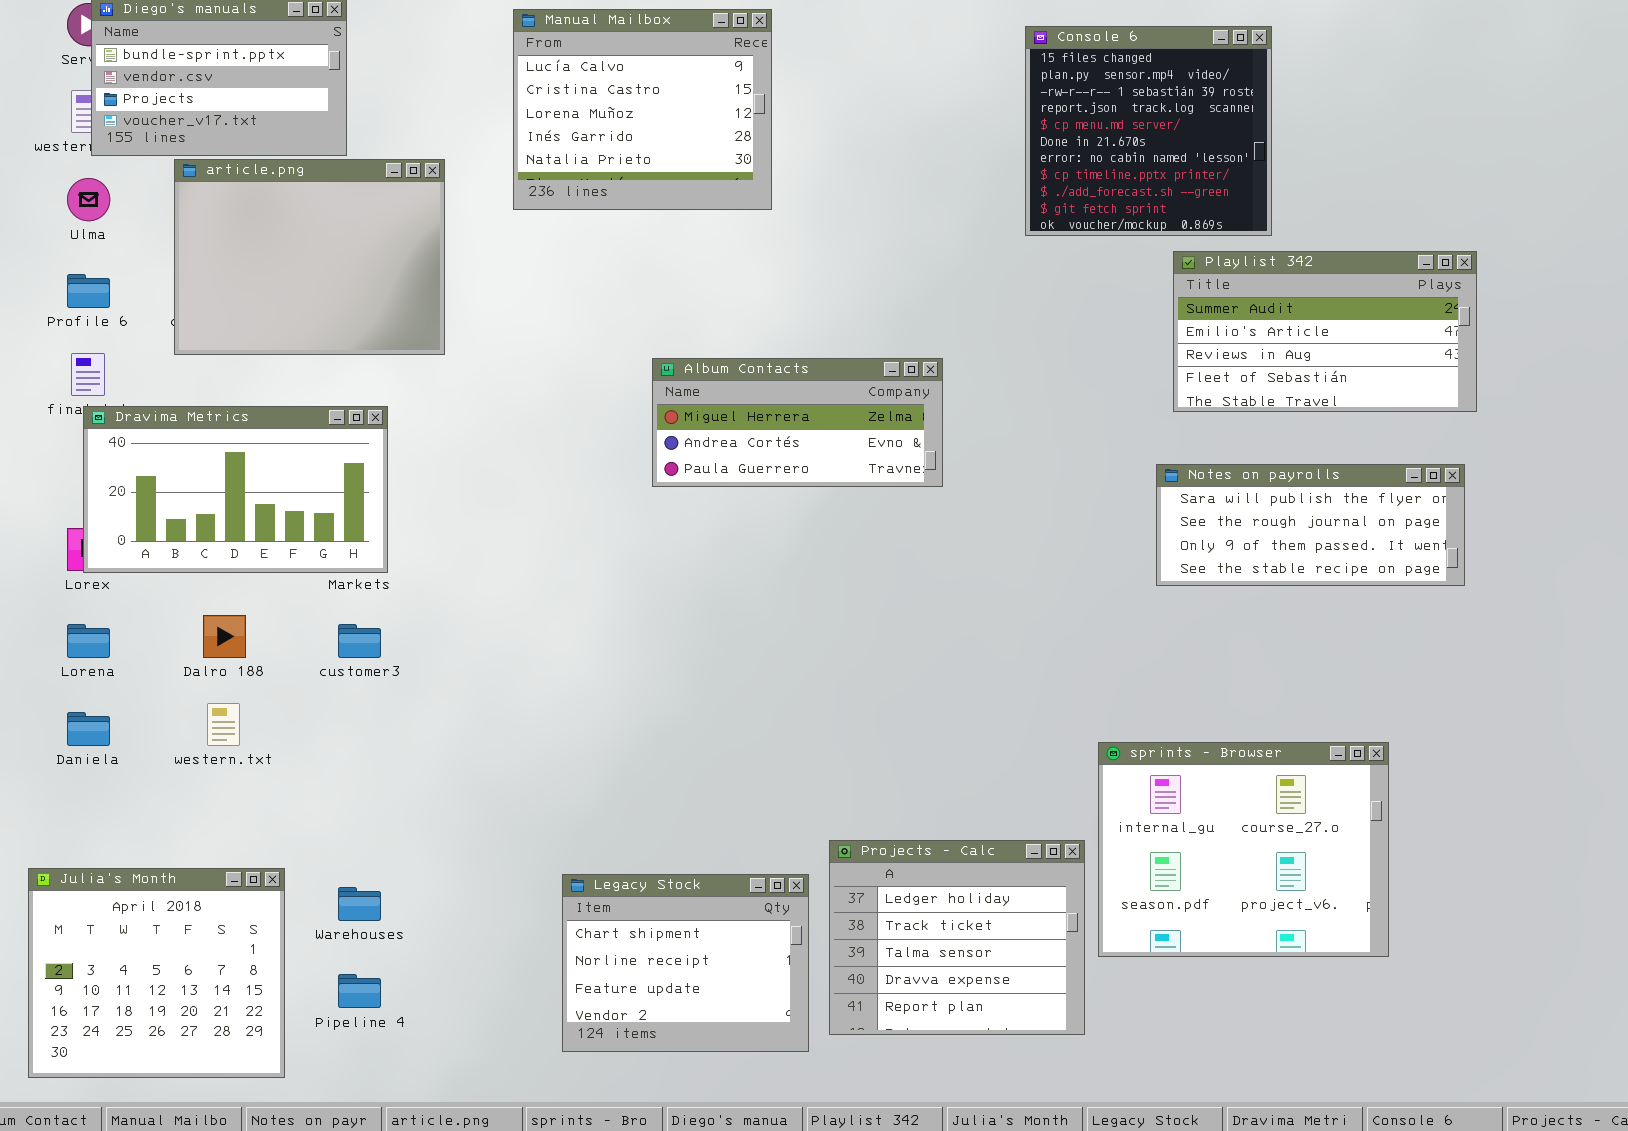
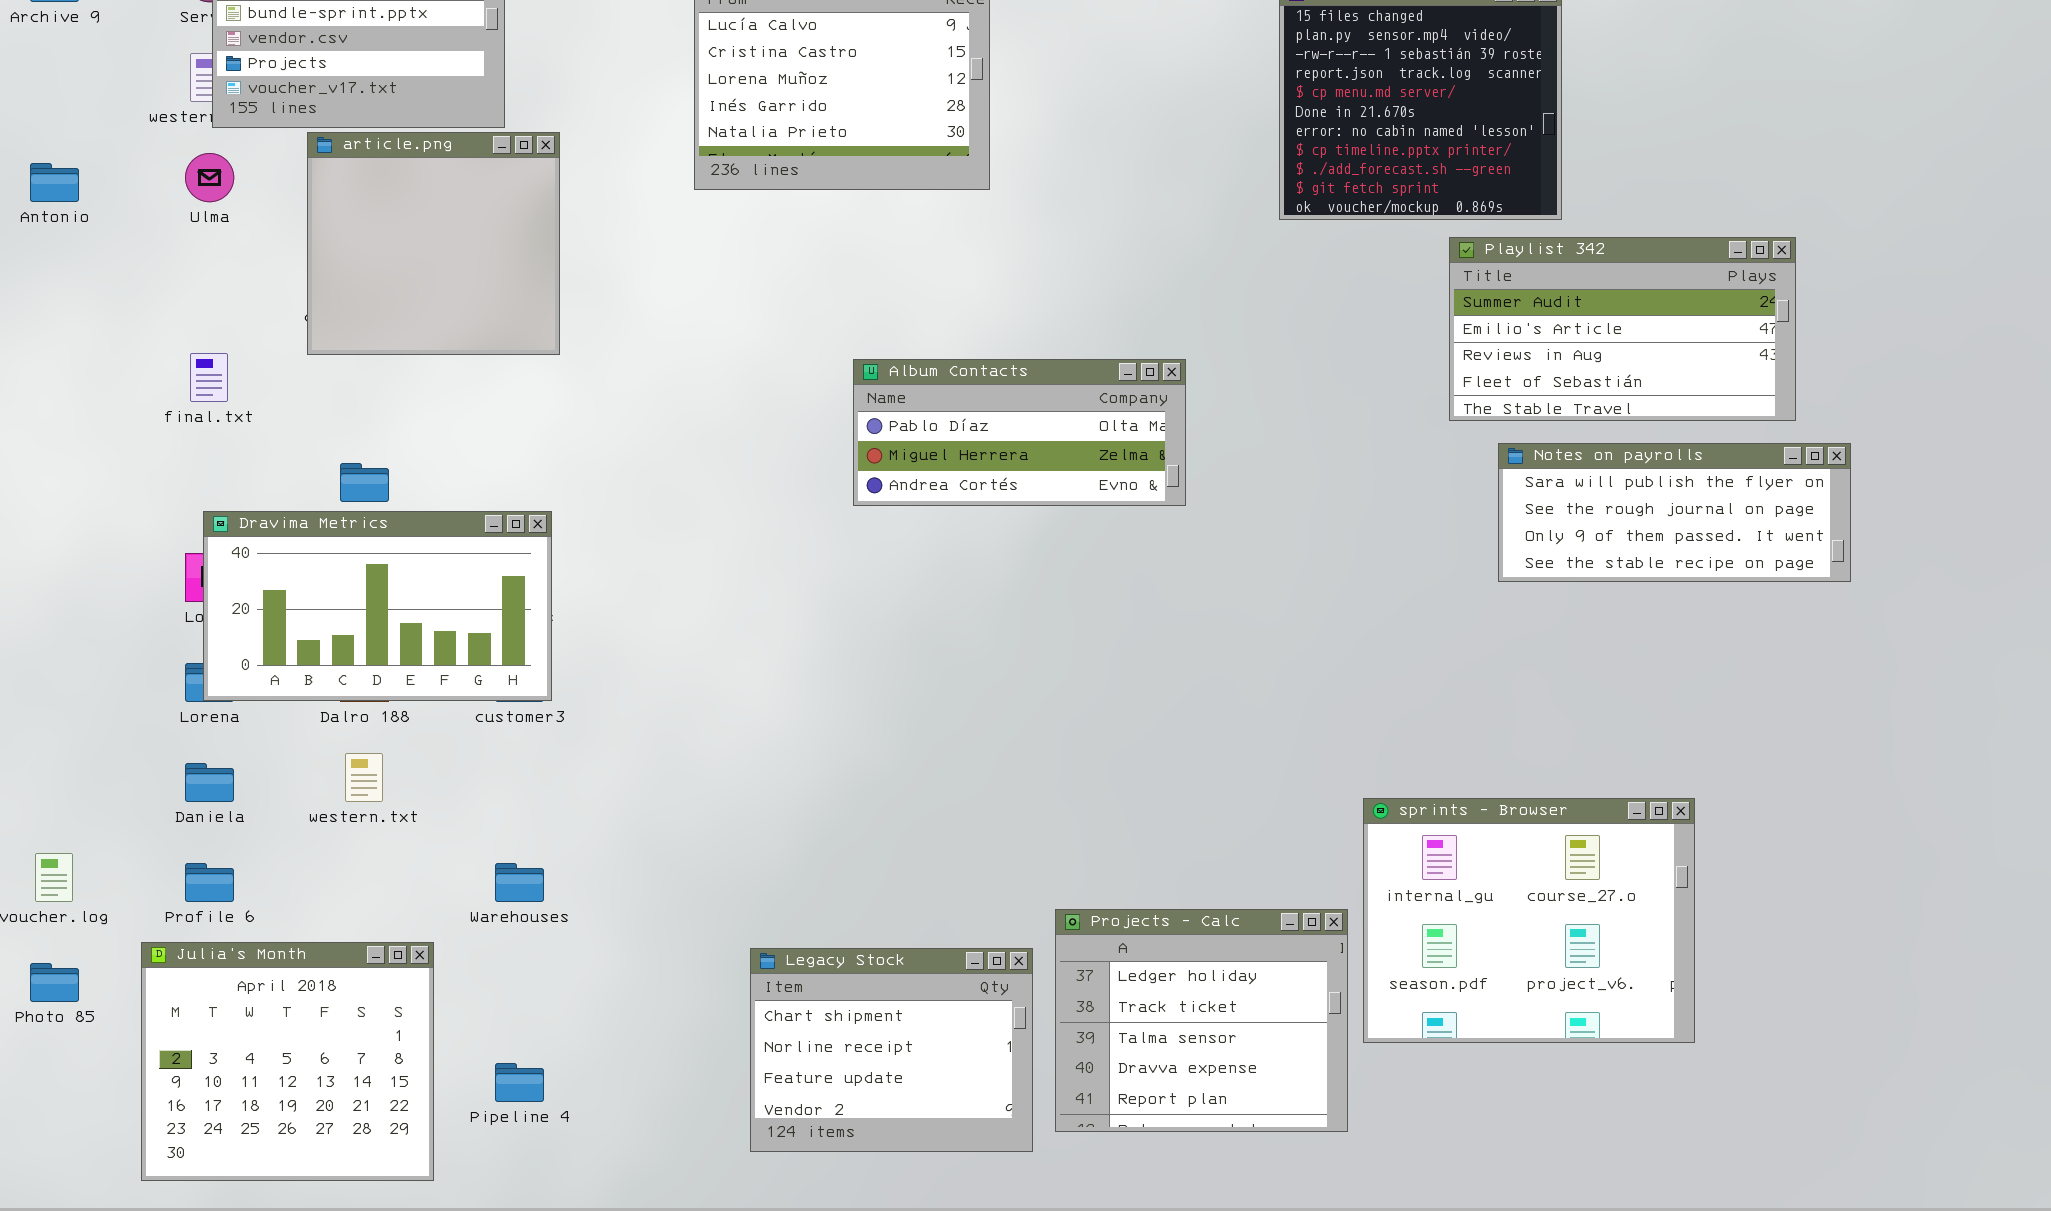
article.png: [174,159,445,355] -> [307,132,560,355], resized
Profile 6: [67,274,110,308] -> [185,863,234,902], moved
Album Contacts: [652,358,943,487] -> [853,359,1186,506], scrolled up 1 row
Dravima Metrics: [83,406,388,573] -> [203,511,552,701], moved
Notes on payrolls: [1156,464,1465,586] -> [1498,443,1851,582], moved
Warehouses: [338,887,381,921] -> [495,863,544,902], moved

